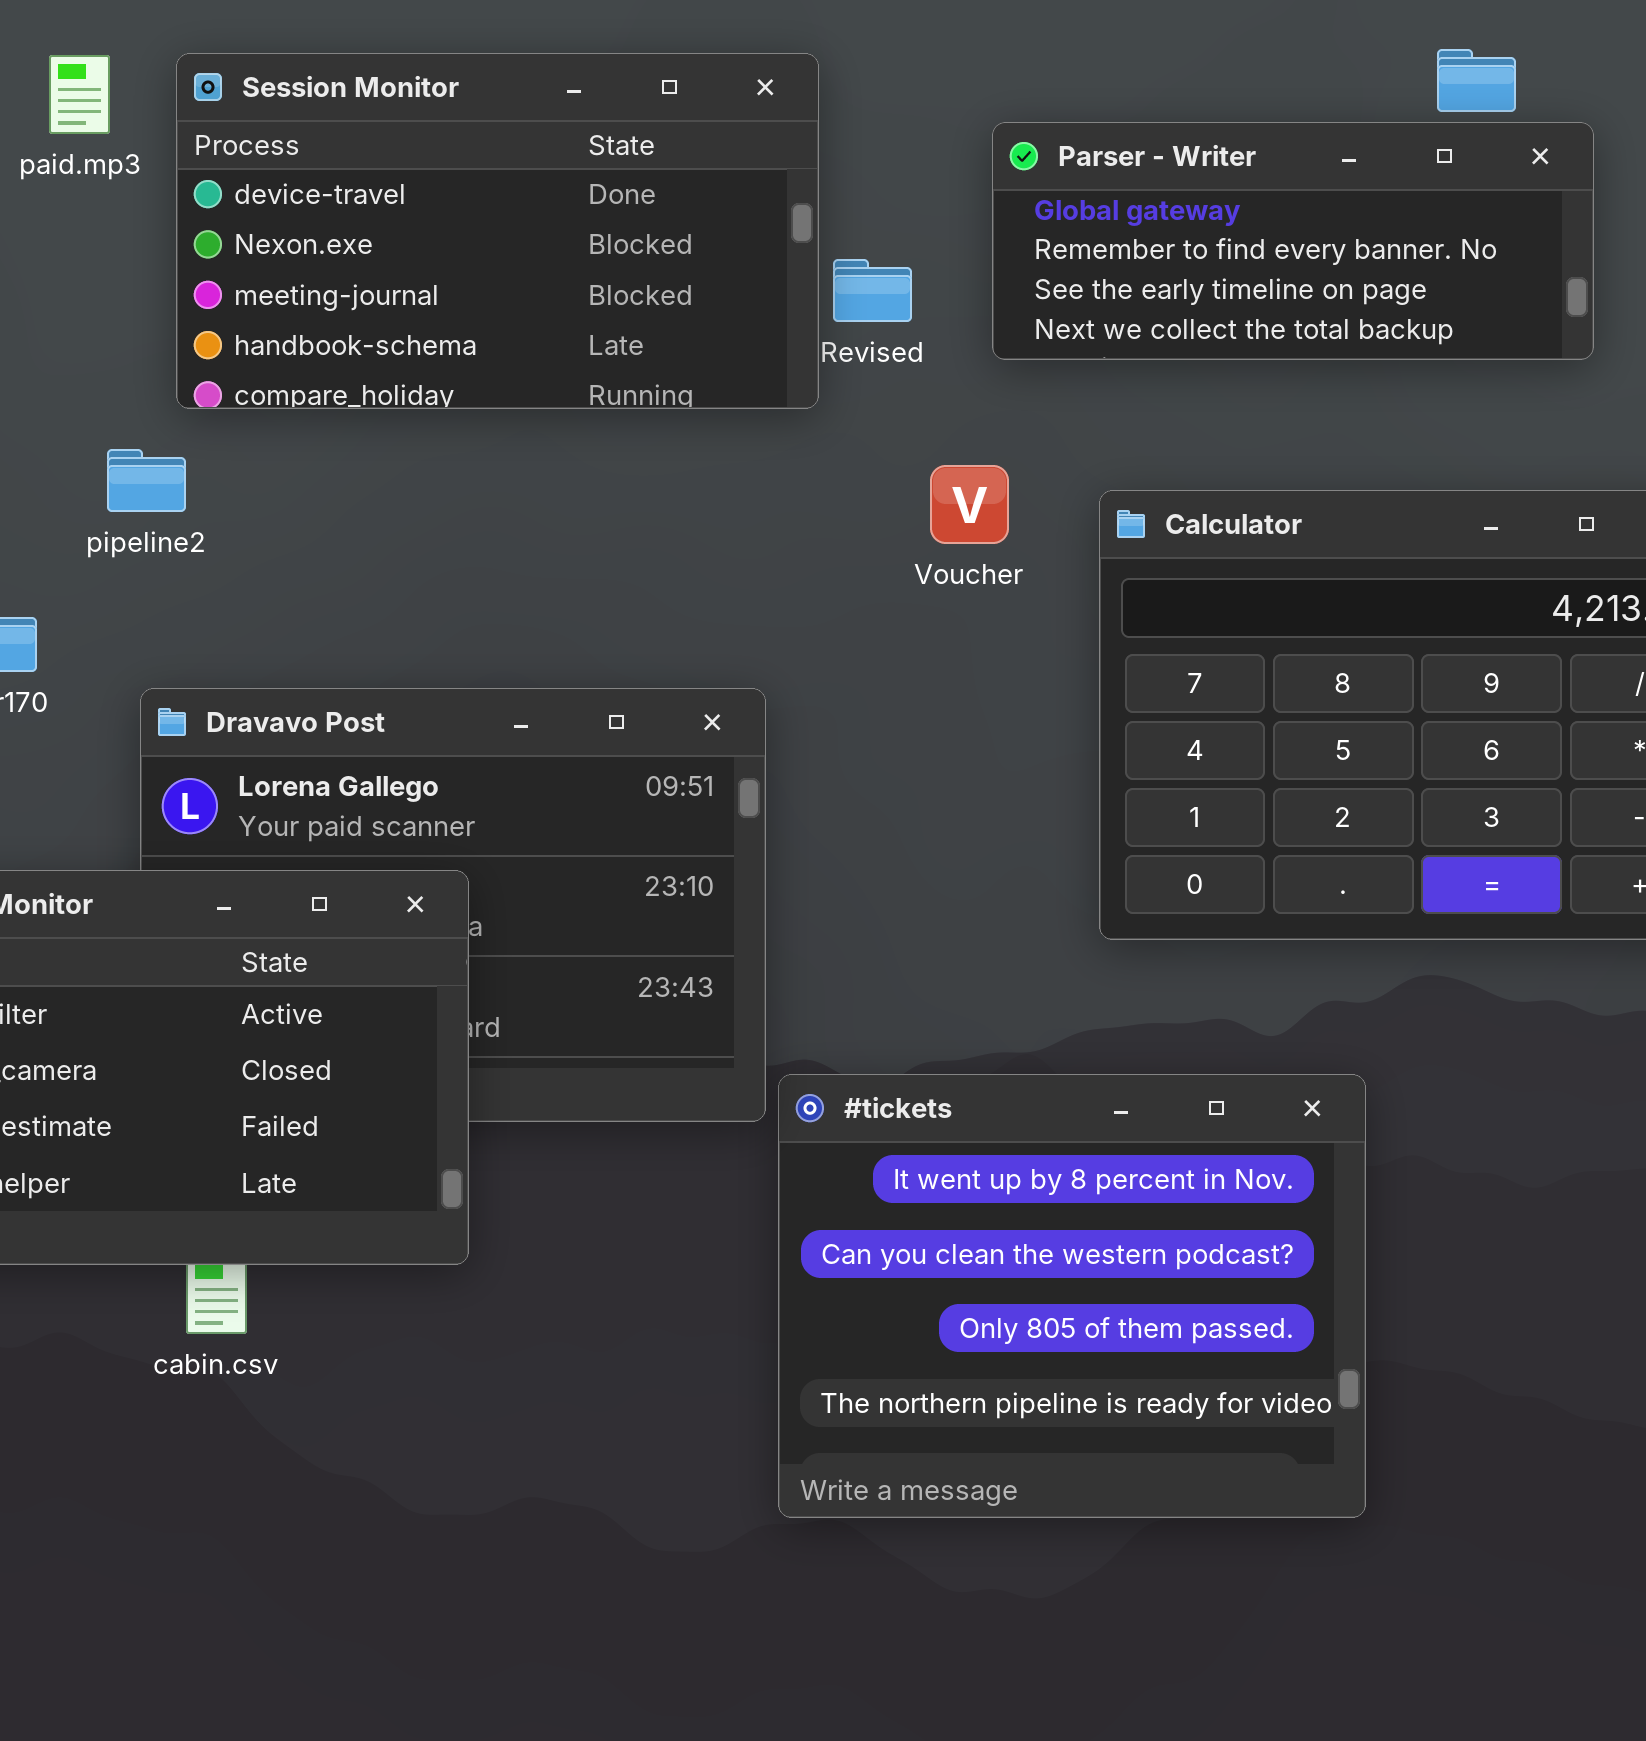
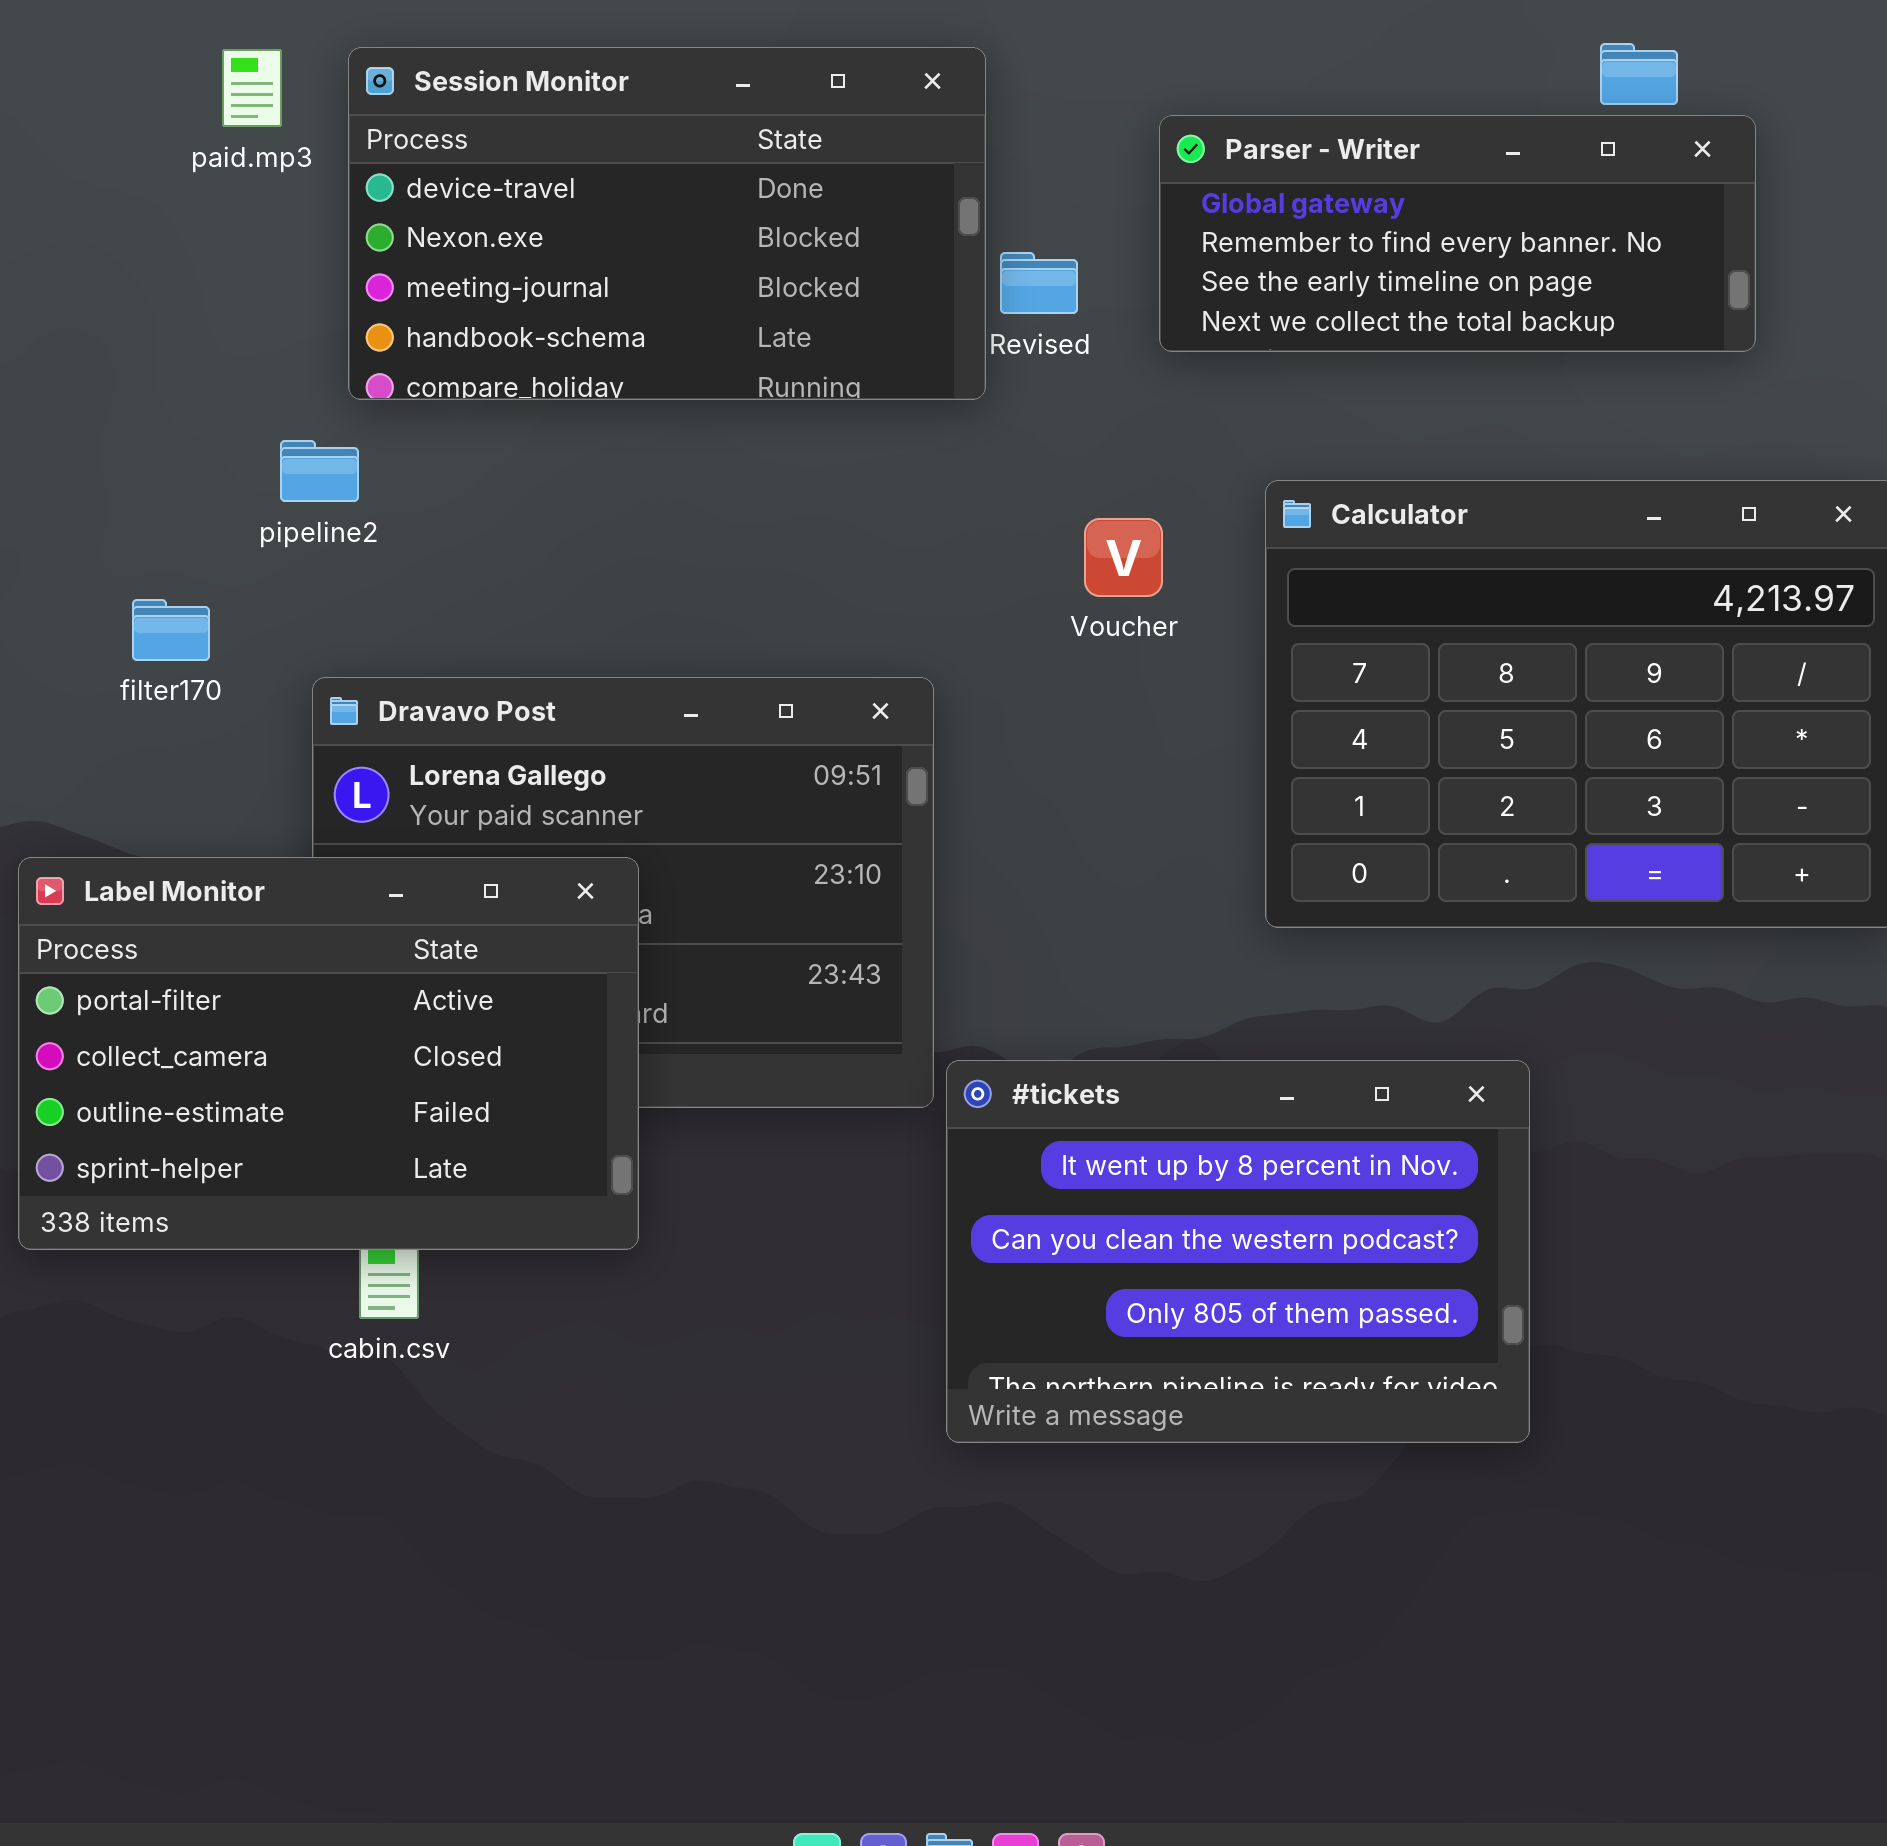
Voucher: [930,465,1009,544] -> [1084,518,1163,597], moved
#tickets: [778,1074,1366,1518] -> [946,1060,1530,1443], resized

